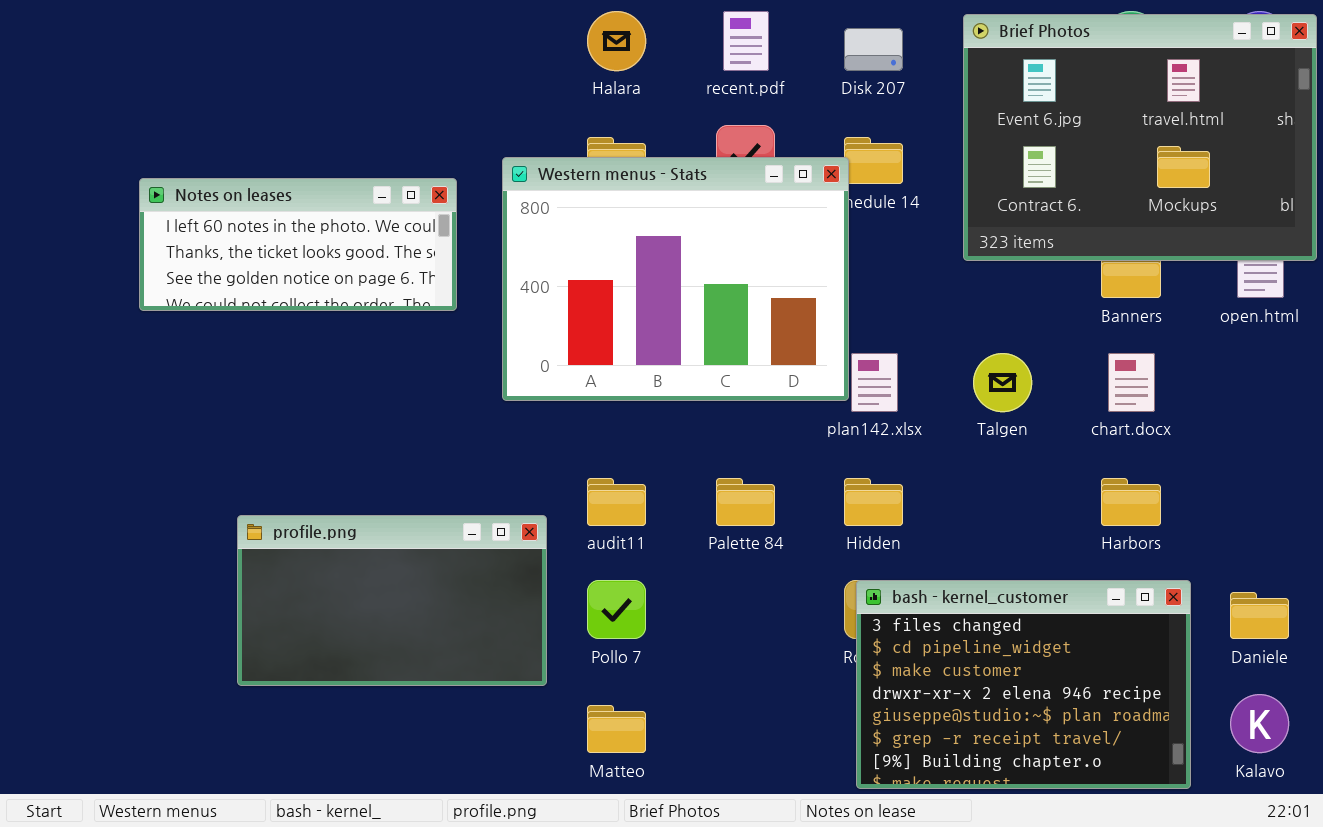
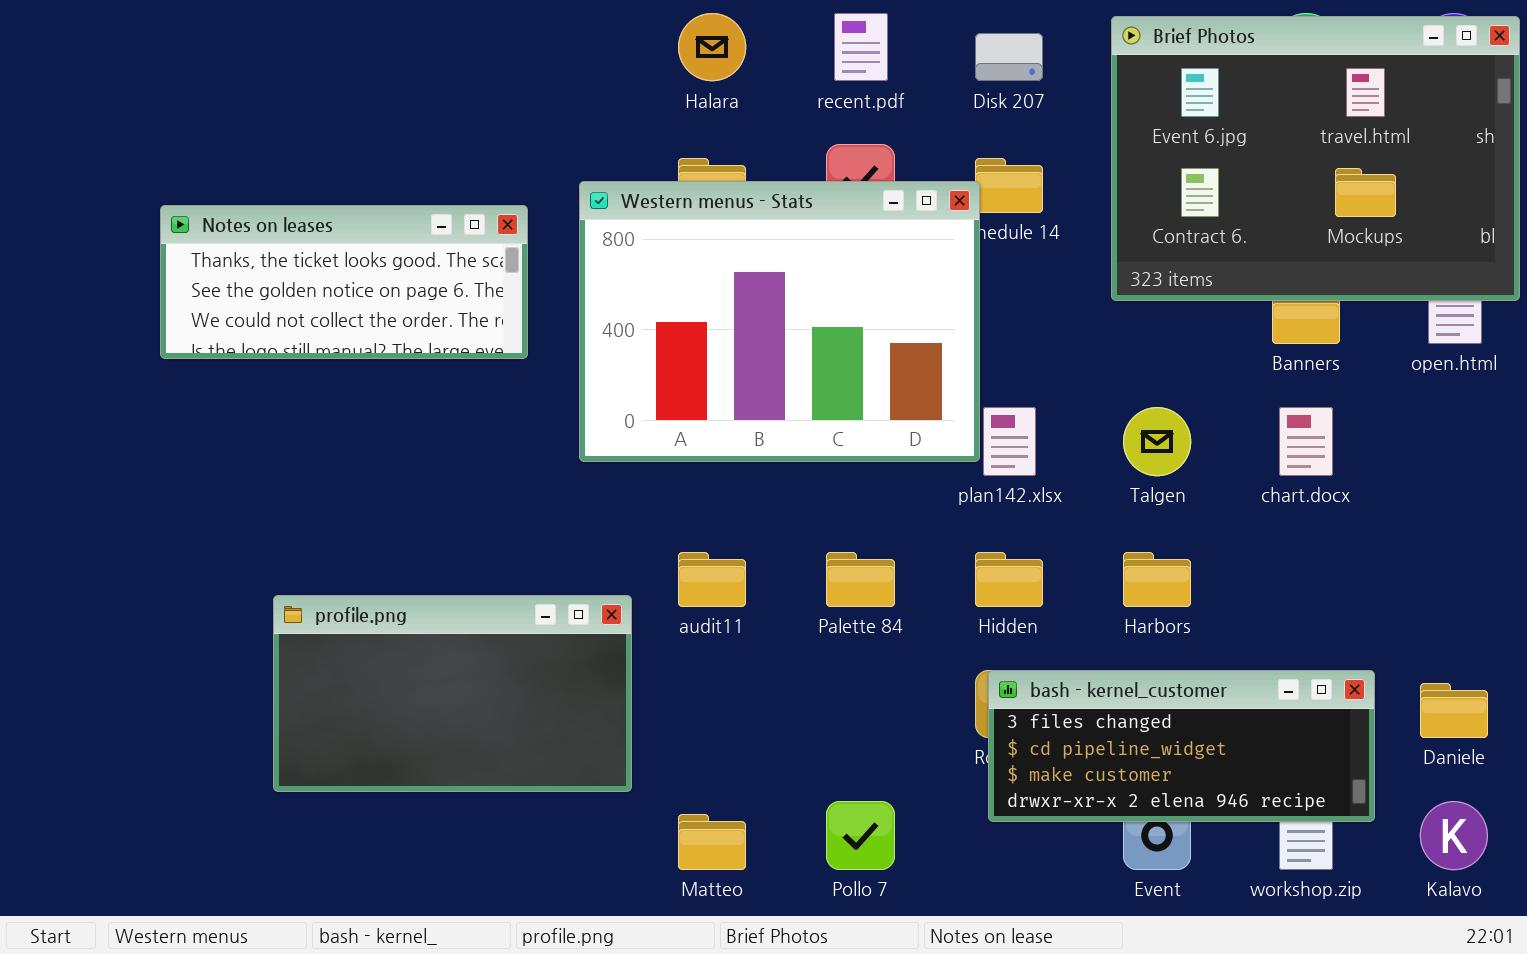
Notes on leases: [139,178,457,311] -> [160,205,528,359], scrolled down 1 row
Harbors: [1101,478,1161,526] -> [1123,552,1191,607], moved
Pollo 7: [587,580,646,639] -> [826,801,895,870], moved
bash - kernel_customer: [856,580,1191,789] -> [988,670,1375,822], resized

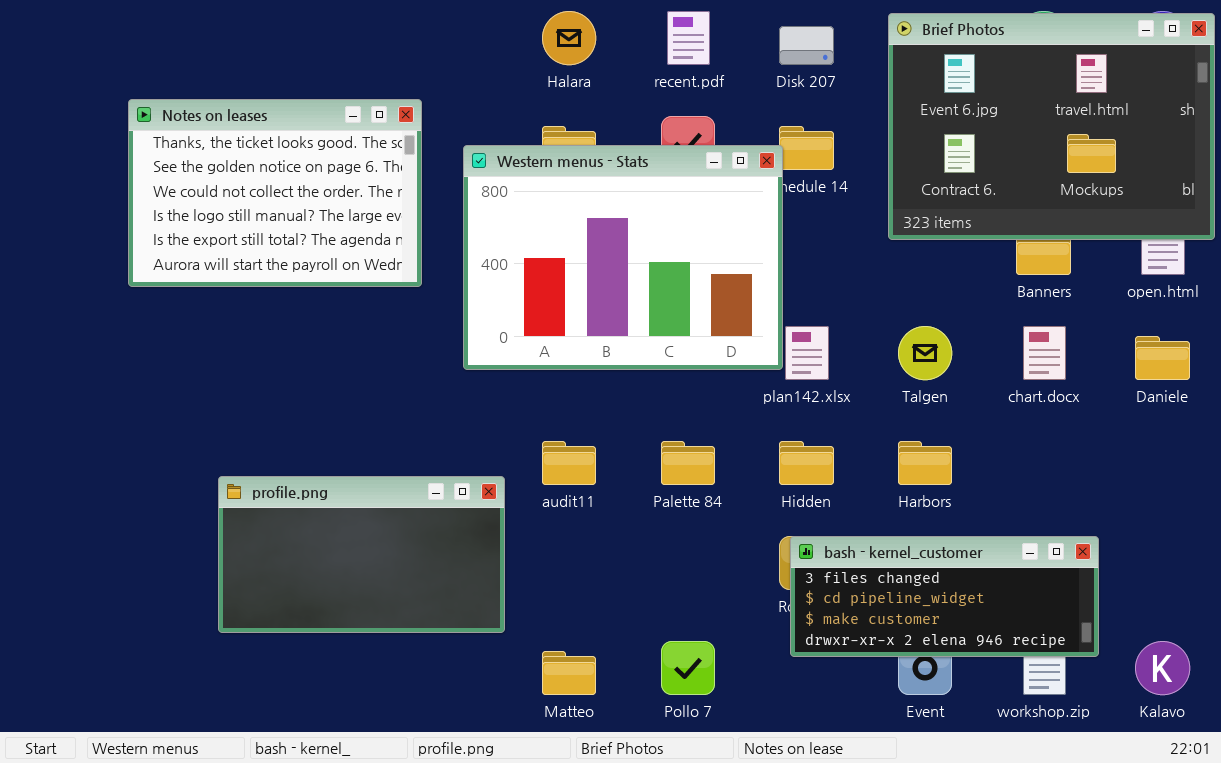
Notes on leases: [160,205,528,359] -> [128,99,422,287], resized
Daniele: [1420,683,1488,738] -> [1135,336,1190,380], moved

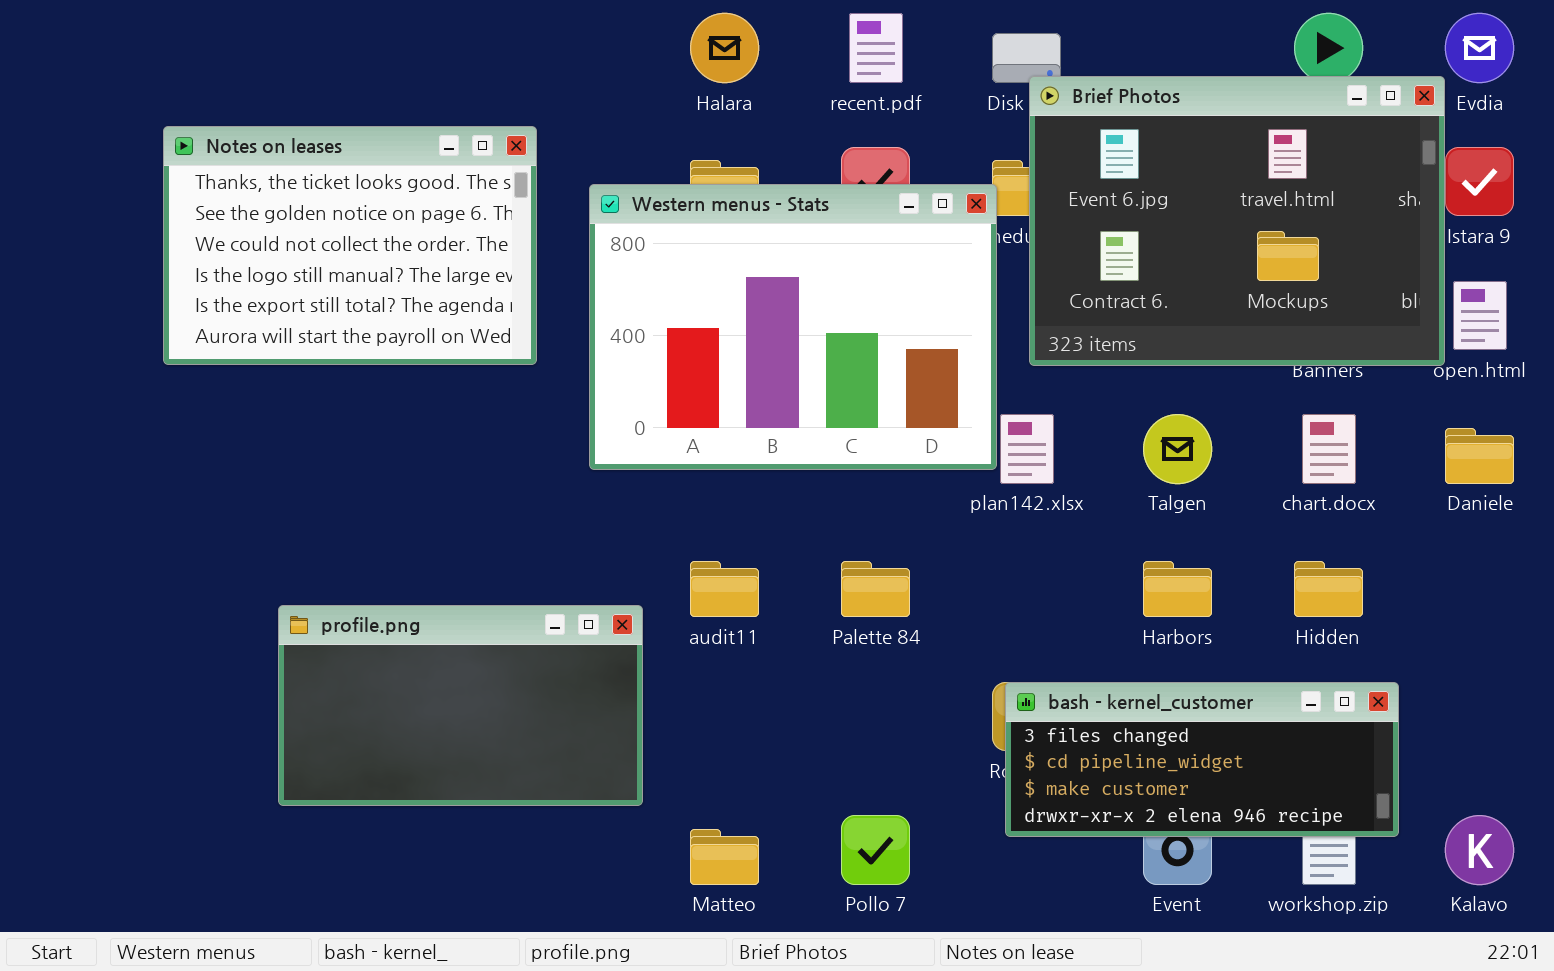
Brief Photos: [888,13,1215,240] -> [1029,76,1445,366], moved
Hidden: [779,441,834,485] -> [1294,561,1363,617], moved

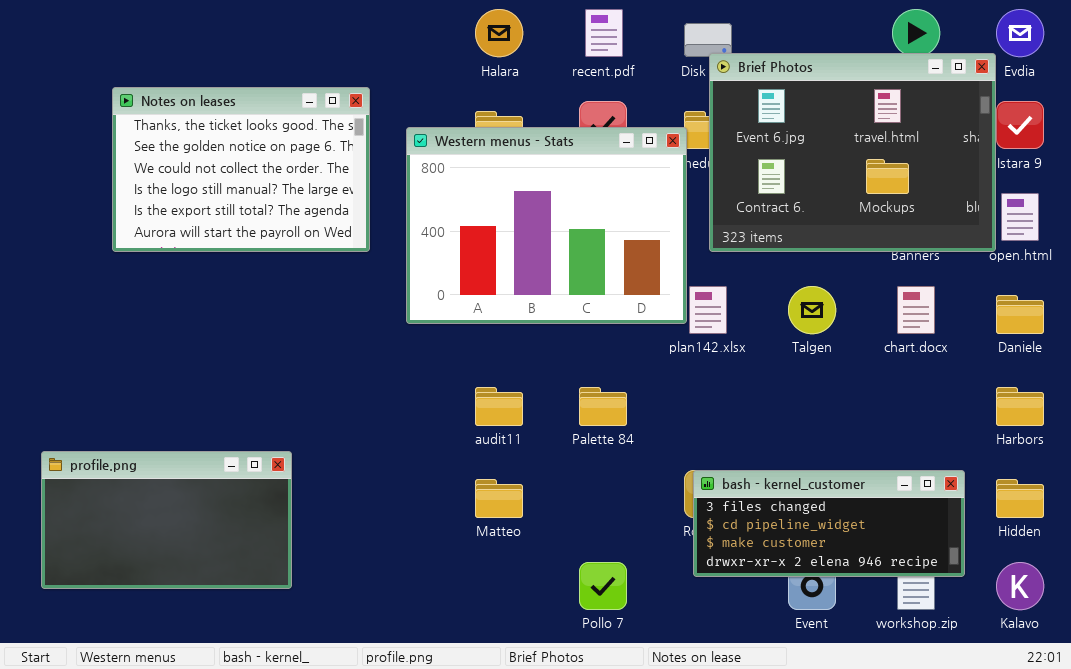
Harbors: [1143,561,1212,617] -> [996,387,1044,426], moved
Hidden: [1294,561,1363,617] -> [996,479,1044,518], moved
profile.png: [278,605,643,806] -> [41,451,292,589], moved
Matteo: [690,829,759,885] -> [475,479,523,518], moved

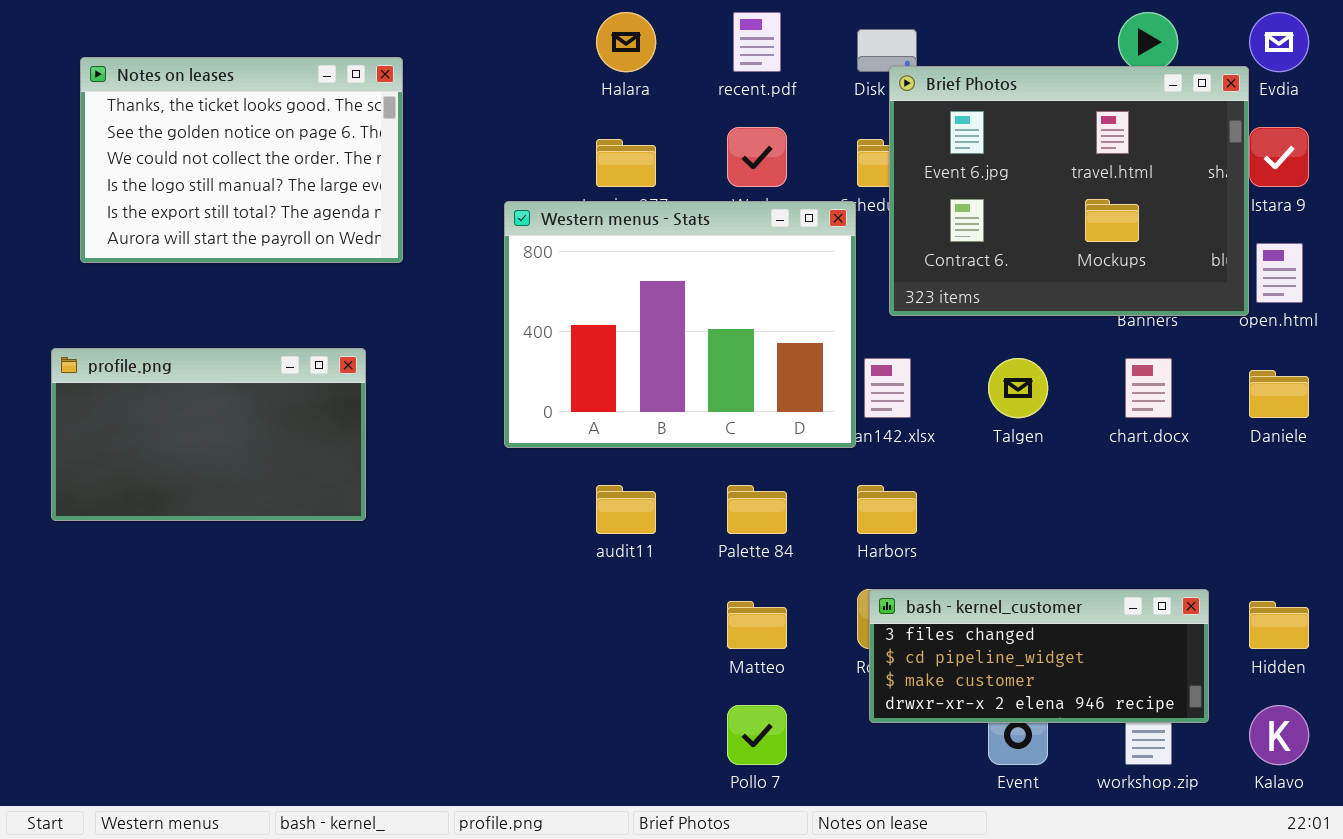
Notes on leases: [112,87,370,252] -> [80,57,403,263], moved
Western menus - Stats: [406,127,687,324] -> [504,201,856,448], moved
Harbors: [996,387,1044,426] -> [857,485,917,534], moved
profile.png: [41,451,292,589] -> [51,348,366,521], moved
Matteo: [475,479,523,518] -> [727,601,787,649], moved

